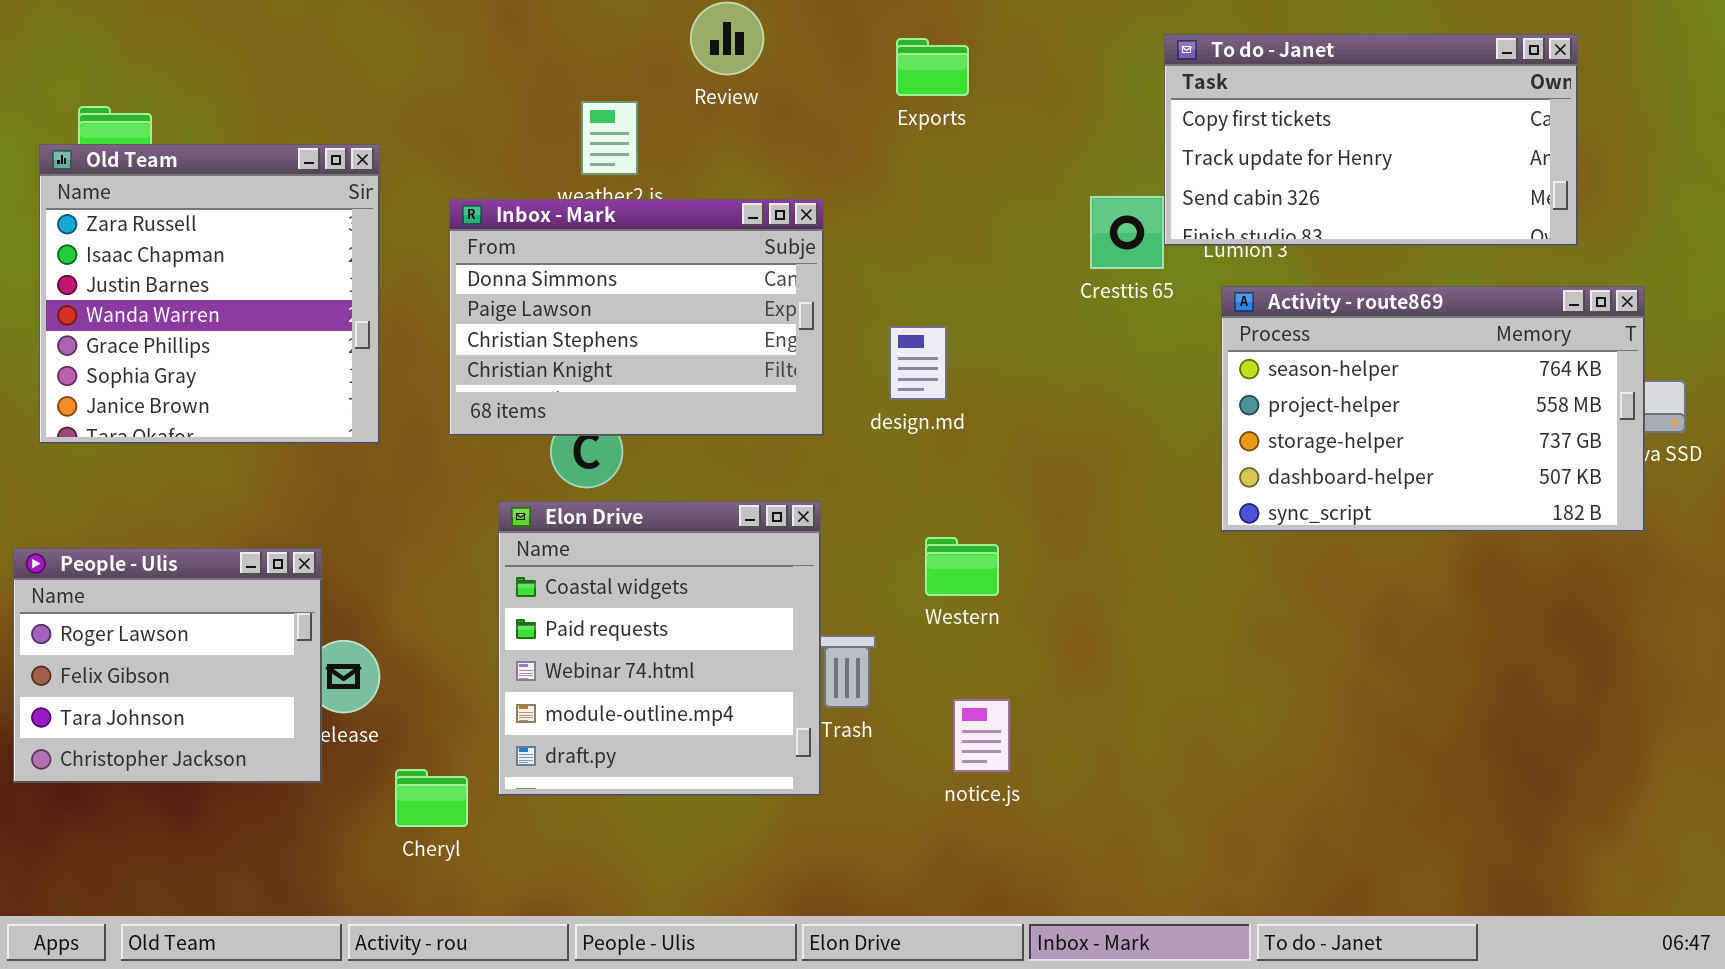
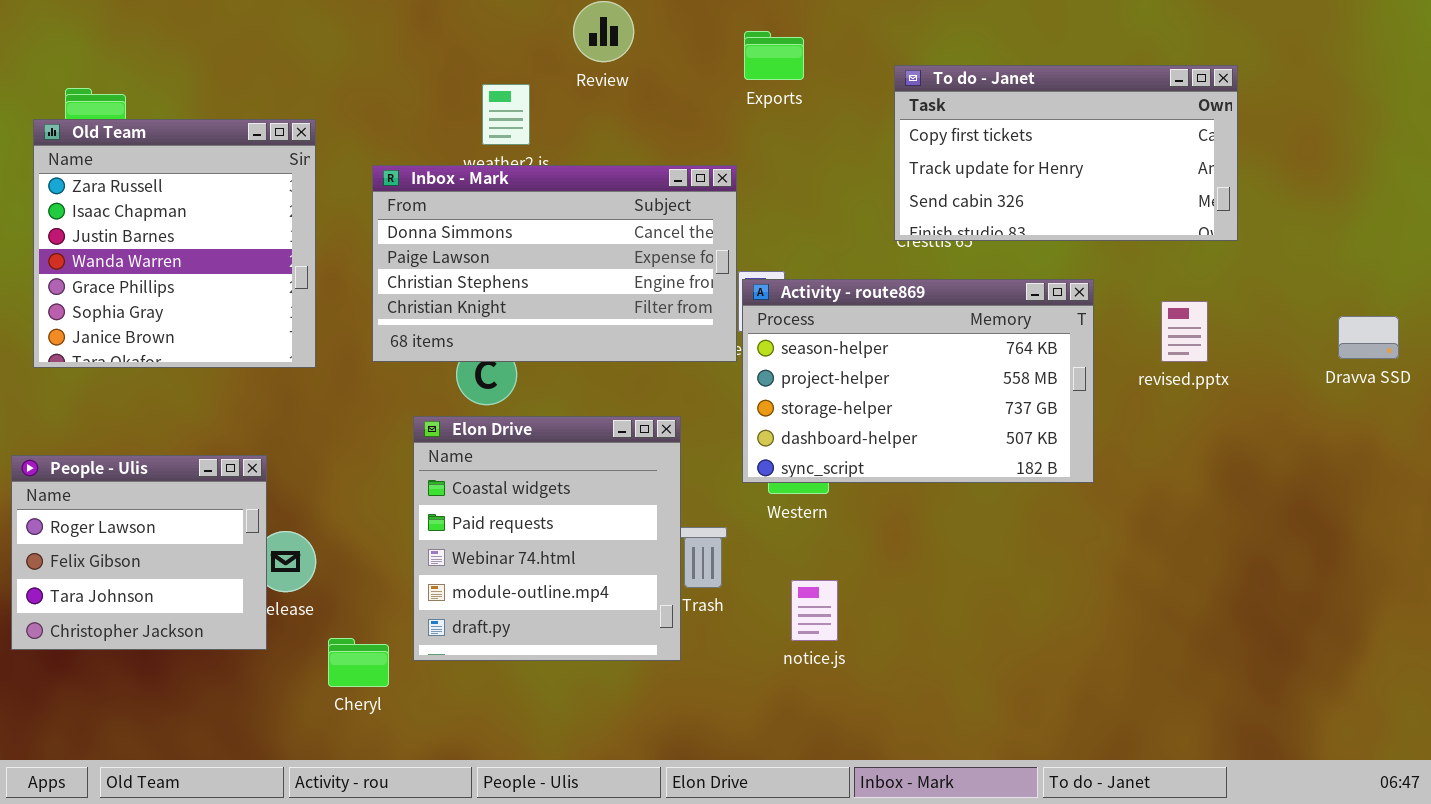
To do - Janet: [1164,34,1578,246] -> [894,65,1238,241], moved
Inbox - Mark: [449,199,824,436] -> [372,165,737,362], resized
Activity - route869: [1221,286,1645,532] -> [742,279,1094,483], moved

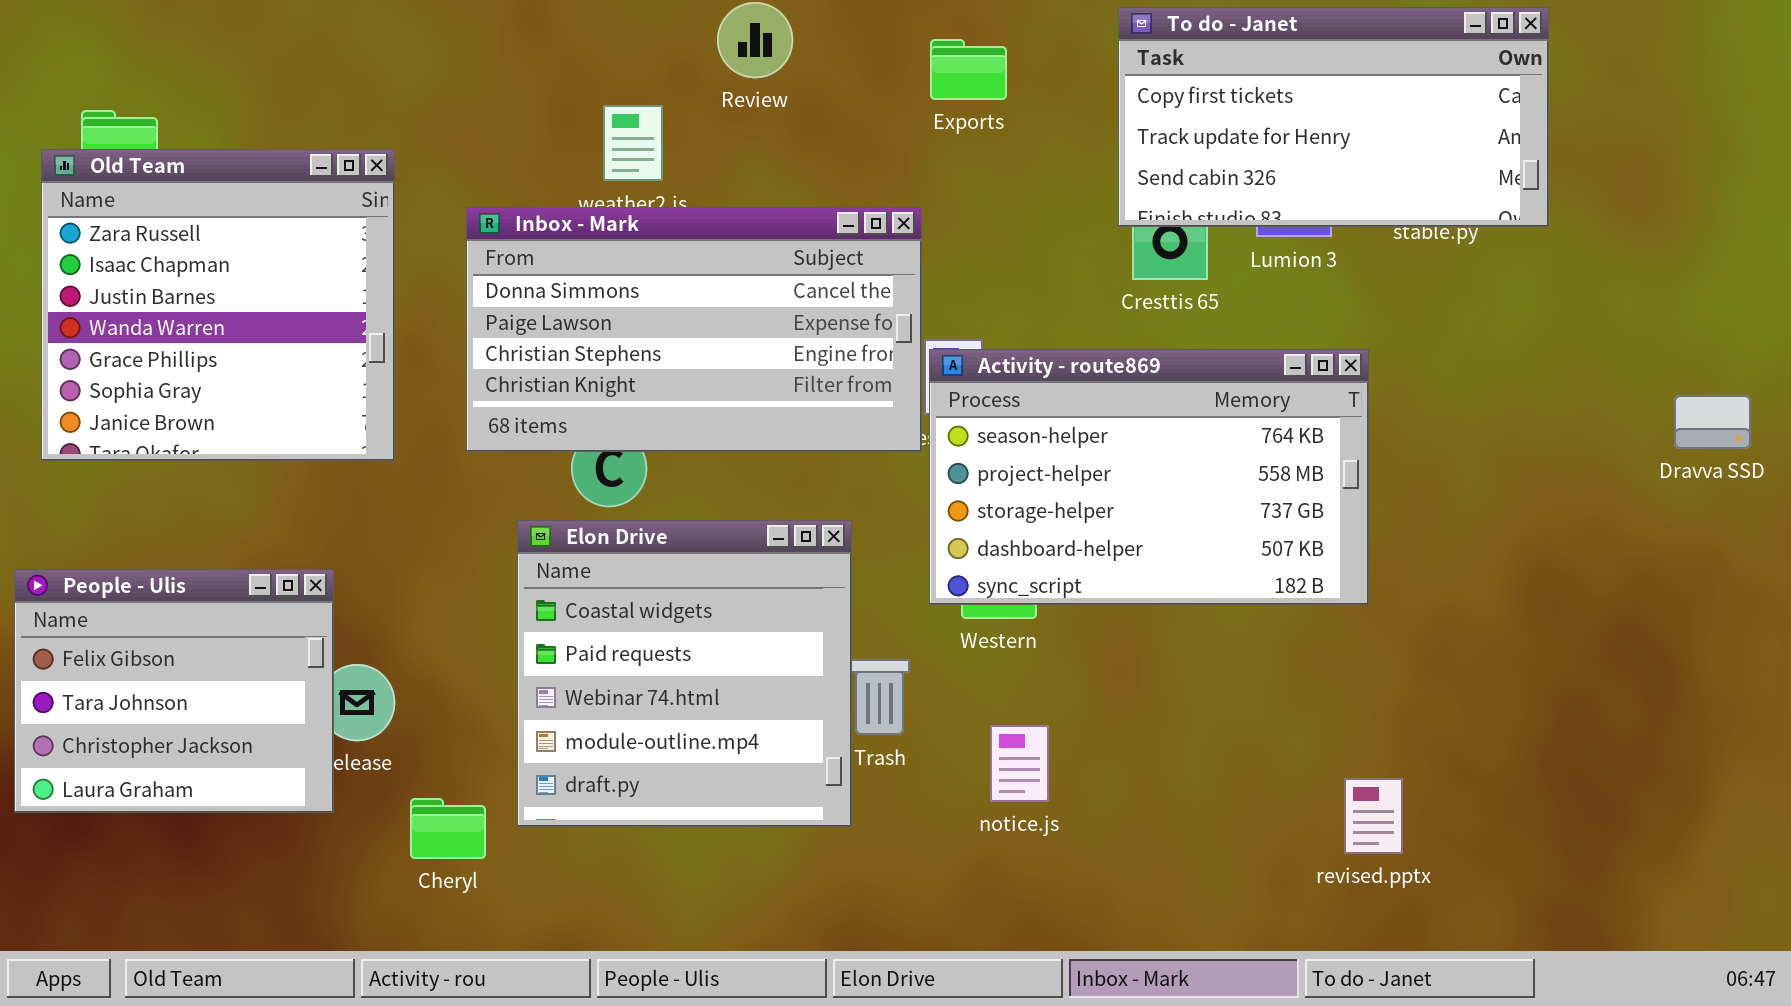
To do - Janet: [894,65,1238,241] -> [1118,7,1549,227], moved
revised.pptx: [1161,301,1208,362] -> [1344,778,1403,854], moved
People - Ulis: [11,455,267,650] -> [14,569,334,813], scrolled down 1 row

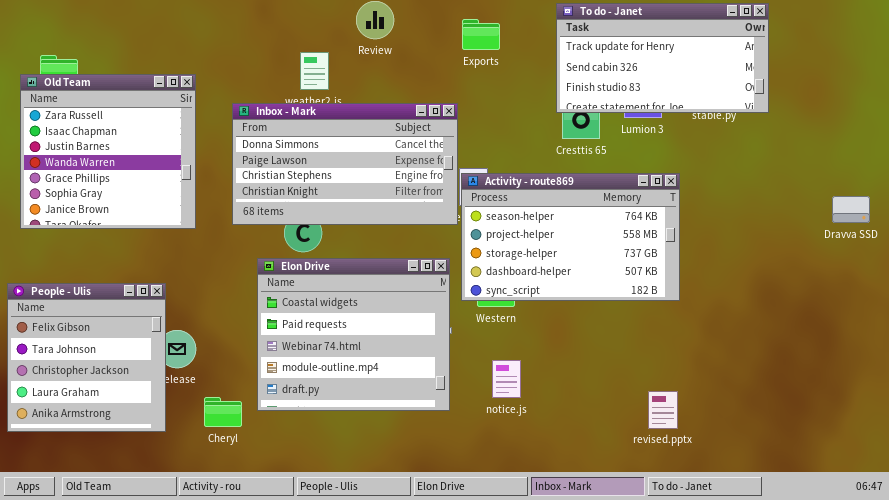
To do - Janet: [1118,7,1549,227] -> [556,3,769,113], scrolled down 1 row
Elon Drive: [517,520,852,827] -> [257,258,450,411], resized
People - Ulis: [14,569,334,813] -> [7,283,166,432], resized
revised.pptx: [1344,778,1403,854] -> [648,391,678,429], moved

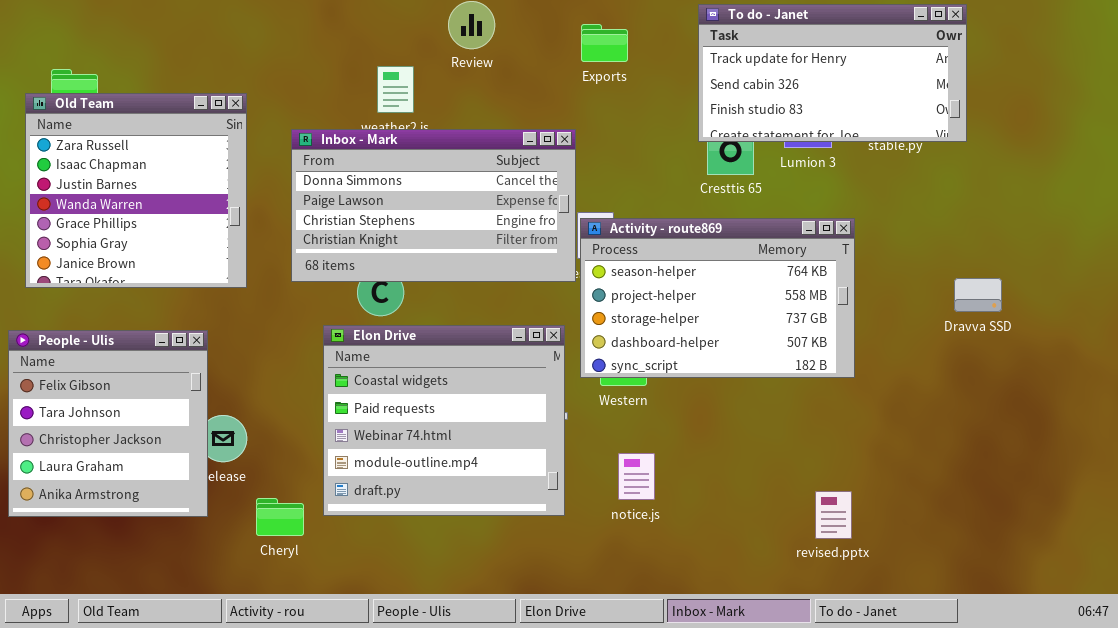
Dravva SSD: [832,196,870,223] -> [954,278,1002,312], moved
People - Ulis: [7,283,166,432] -> [8,330,208,517], moved

